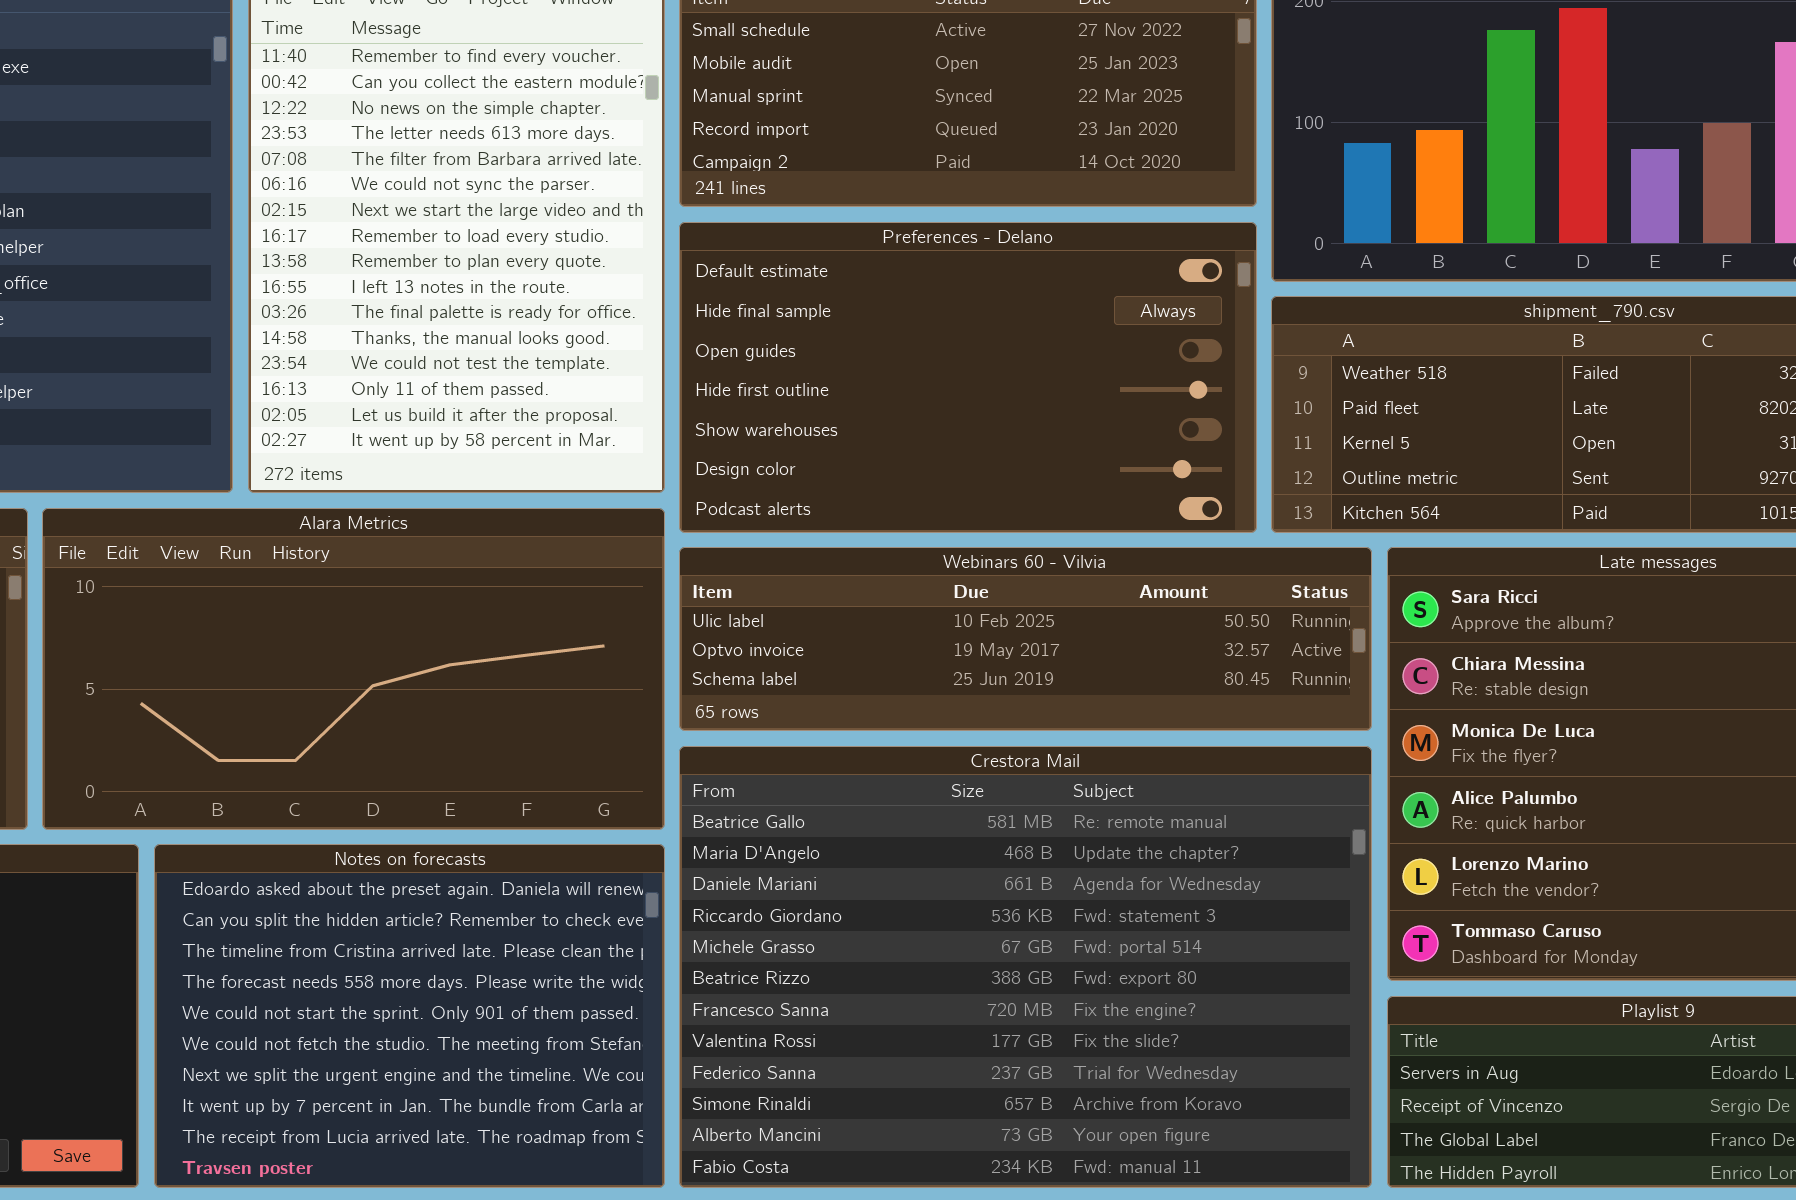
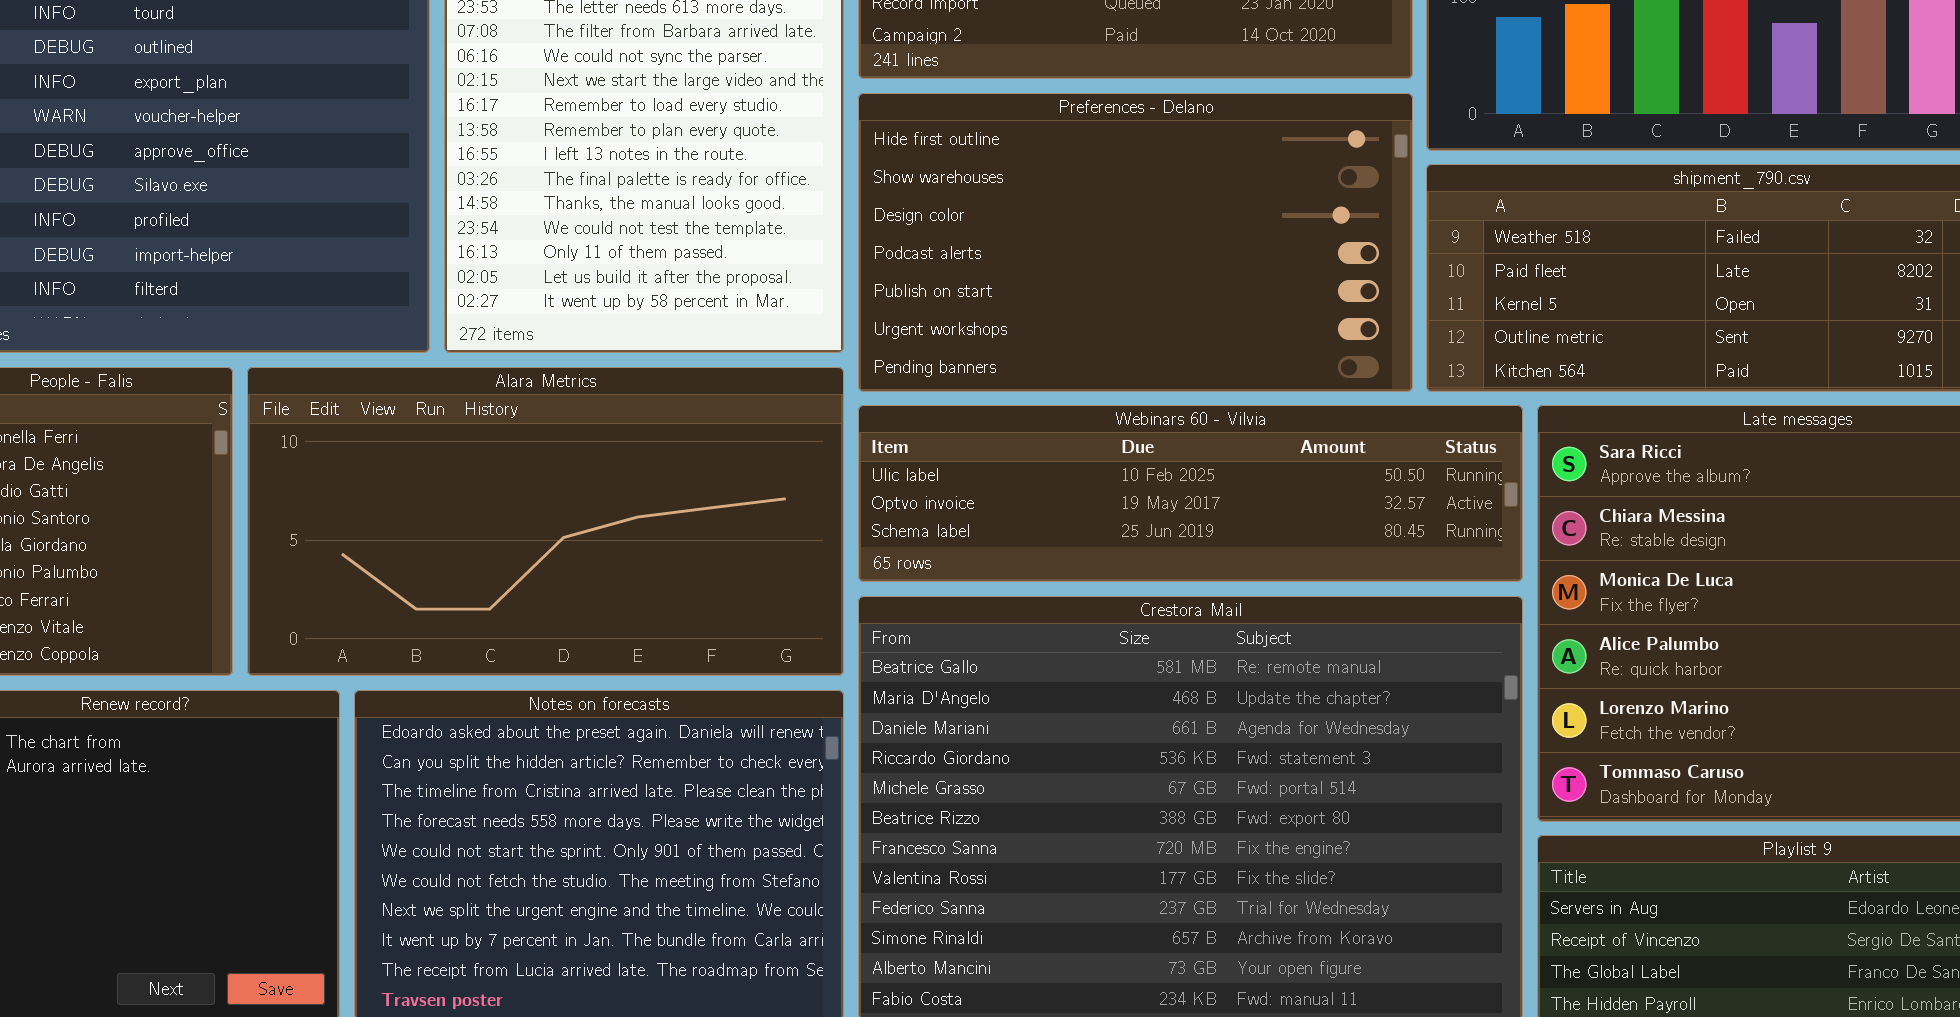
Preferences - Delano: [679,222,1257,533] -> [858,93,1413,392], scrolled down 3 rows

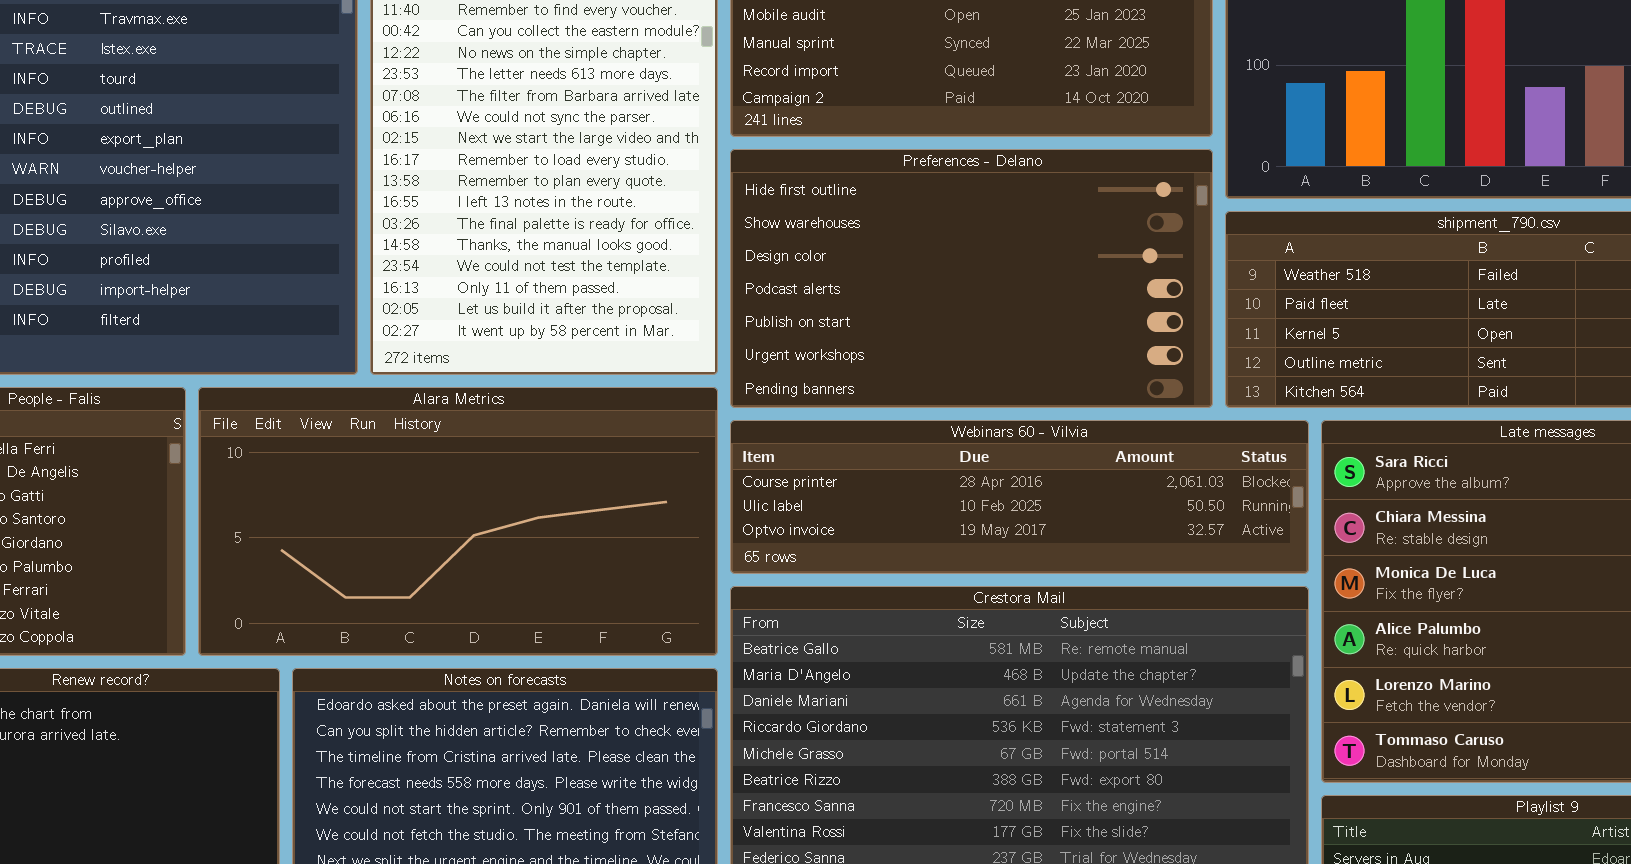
Webinars 60 - Vilvia: [858,405,1523,582] -> [730,420,1309,574], scrolled up 1 row

